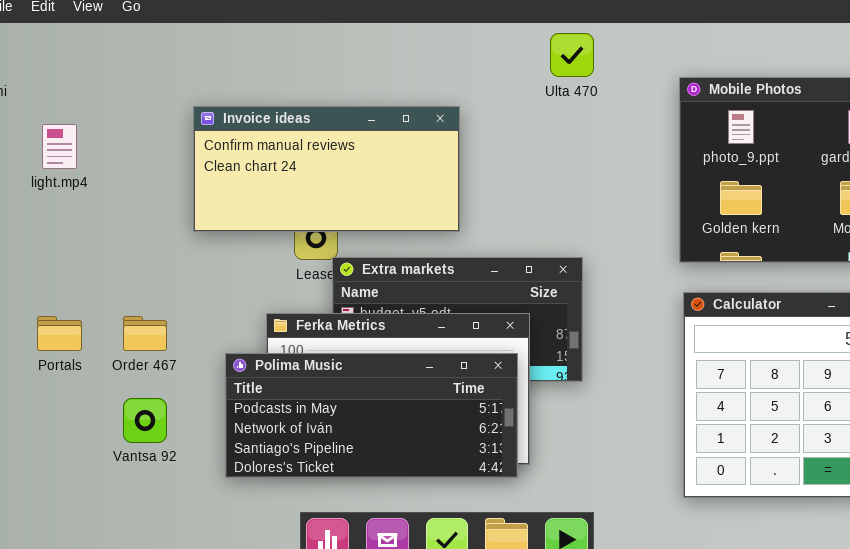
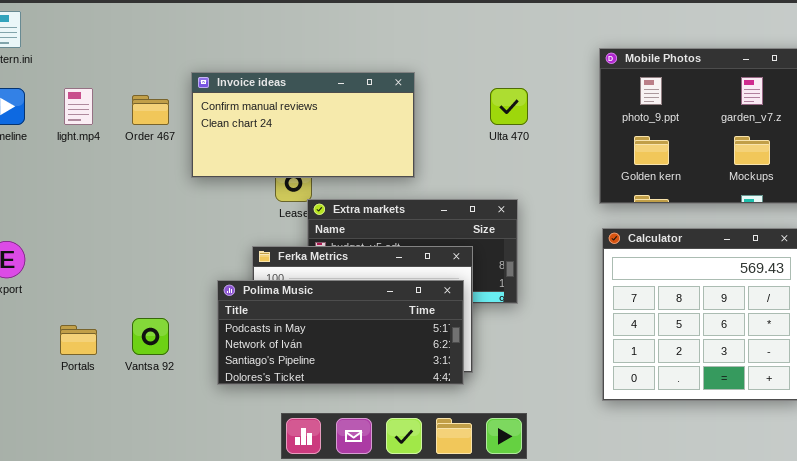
Ulta 470: [550,33,594,77] -> [490,88,528,125], moved
Portals: [37,316,82,351] -> [60,325,97,355], moved
Order 467: [123,316,167,351] -> [132,95,169,125], moved

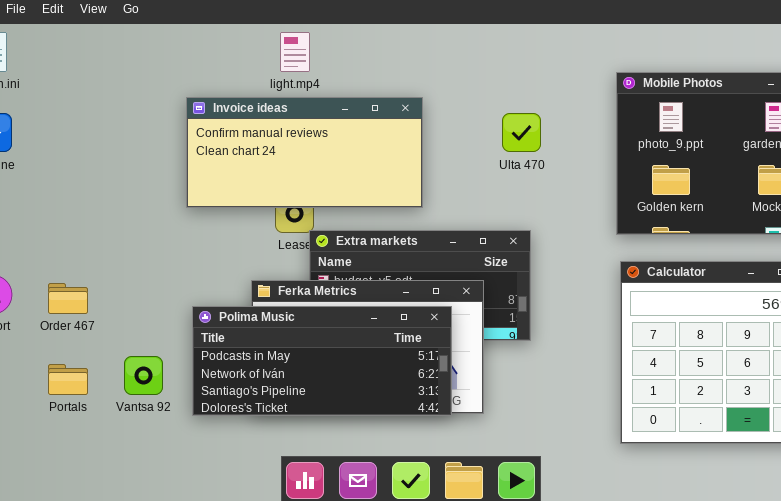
light.mp4: [64,88,93,125] -> [280,32,310,72], moved
Order 467: [132,95,169,125] -> [48,283,88,314], moved
Polima Music: [217,280,464,385] -> [192,306,452,416], moved

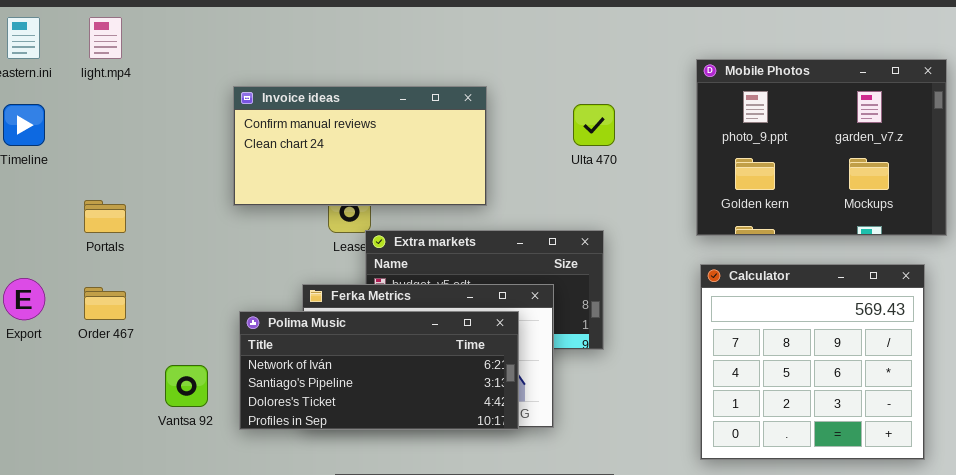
light.mp4: [280,32,310,72] -> [89,17,122,59], moved
Polima Music: [192,306,452,416] -> [239,311,519,430], scrolled down 1 row
Portals: [48,364,88,395] -> [84,200,126,233], moved

